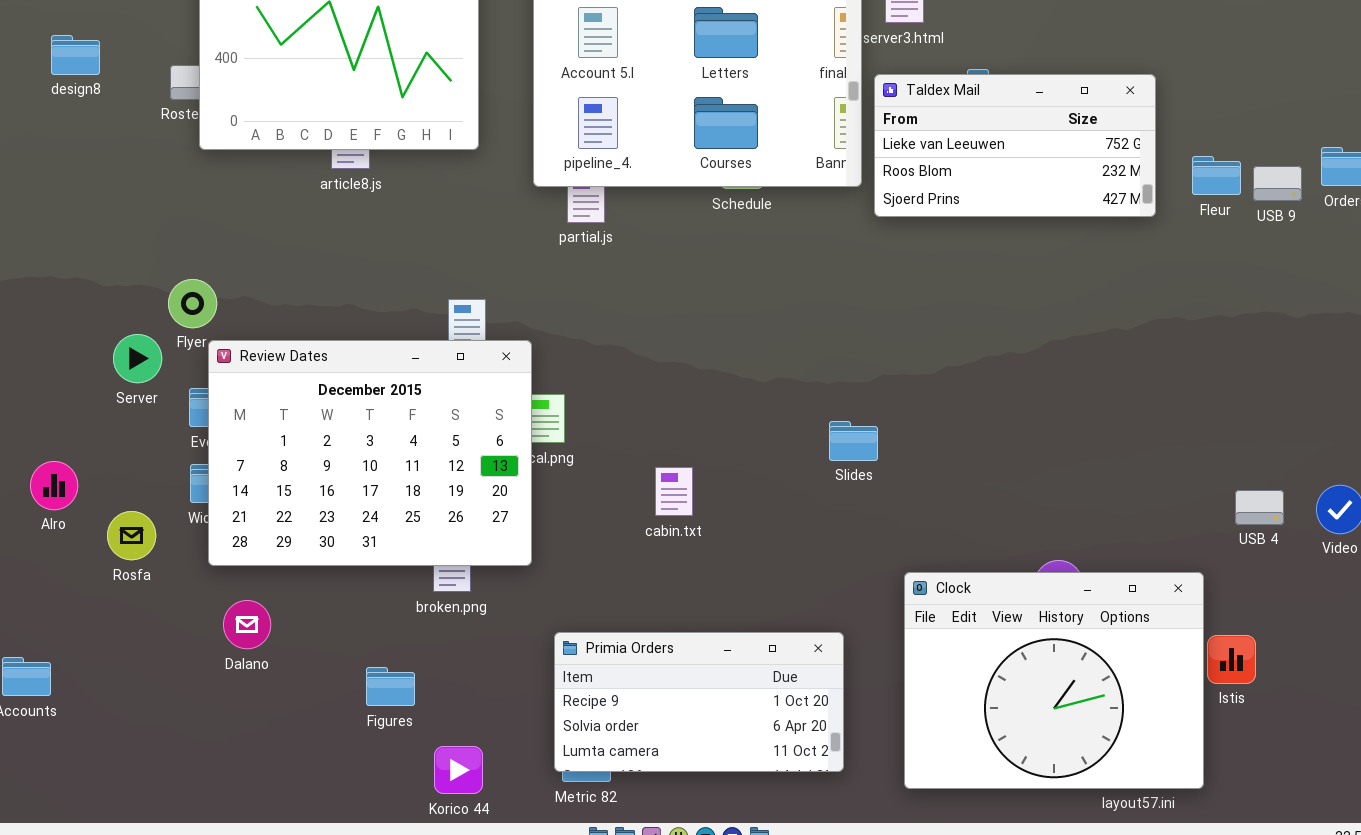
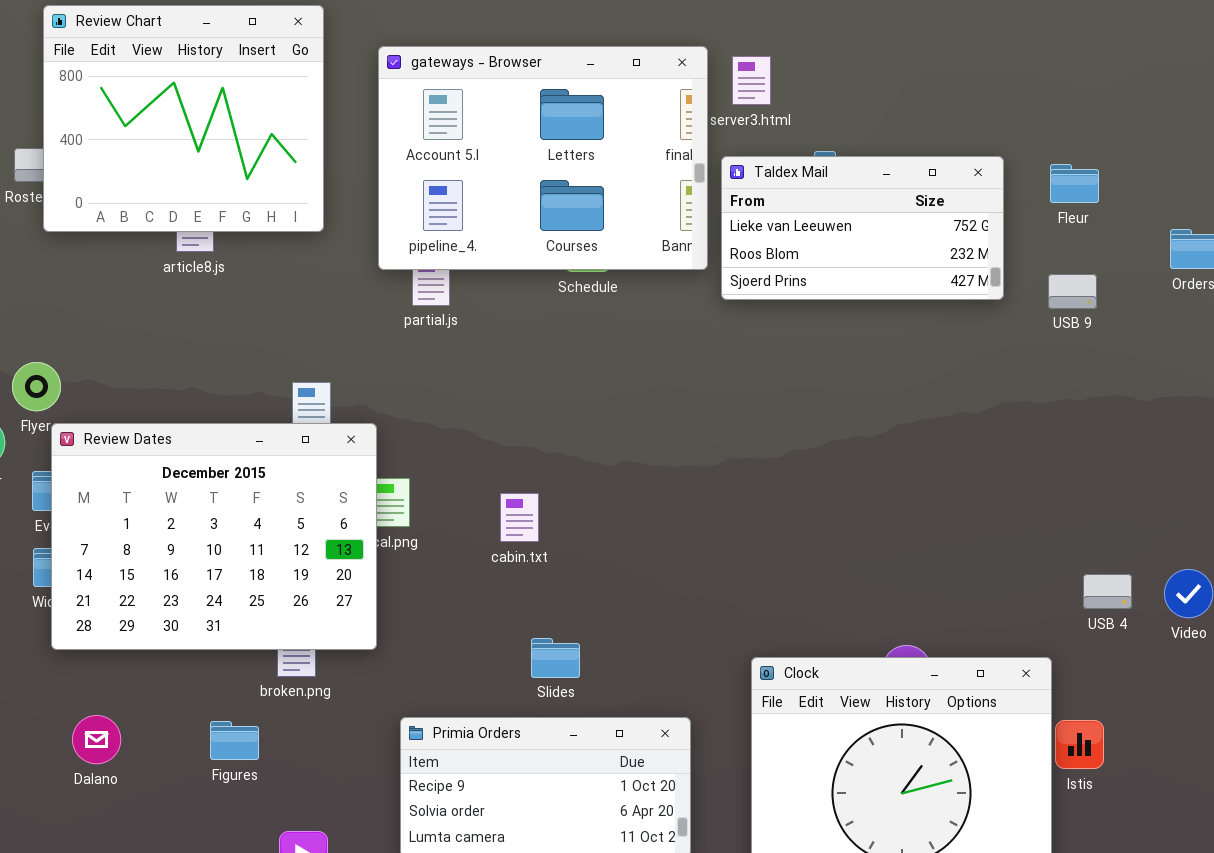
Fleur: [1192,156,1241,195] -> [1050,164,1099,203], moved
USB 9: [1253,166,1302,201] -> [1048,274,1097,309], moved
Slides: [829,421,878,461] -> [531,638,580,678], moved
cabin.txt: [655,467,693,516] -> [500,493,539,542], moved
Dalano: [223,600,271,649] -> [72,715,121,764], moved
Figures: [366,667,415,706] -> [210,721,259,760], moved

